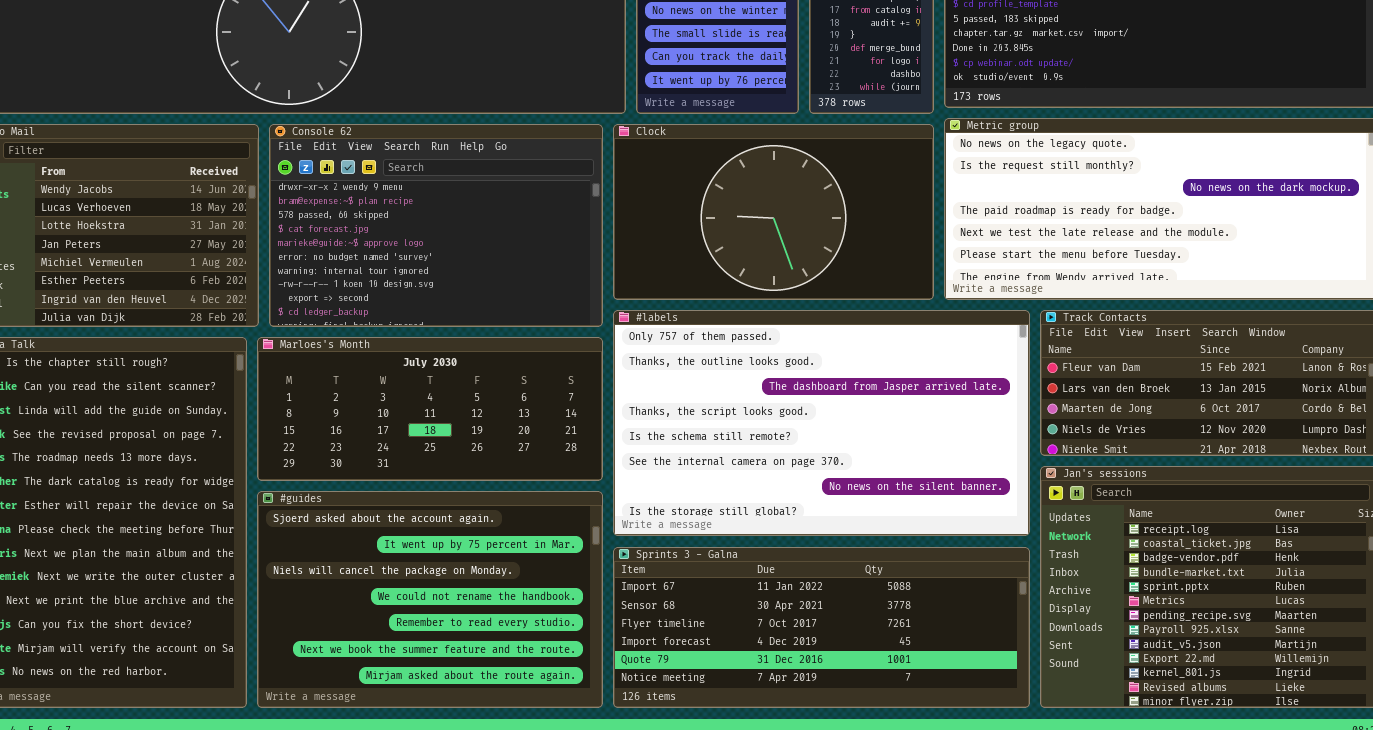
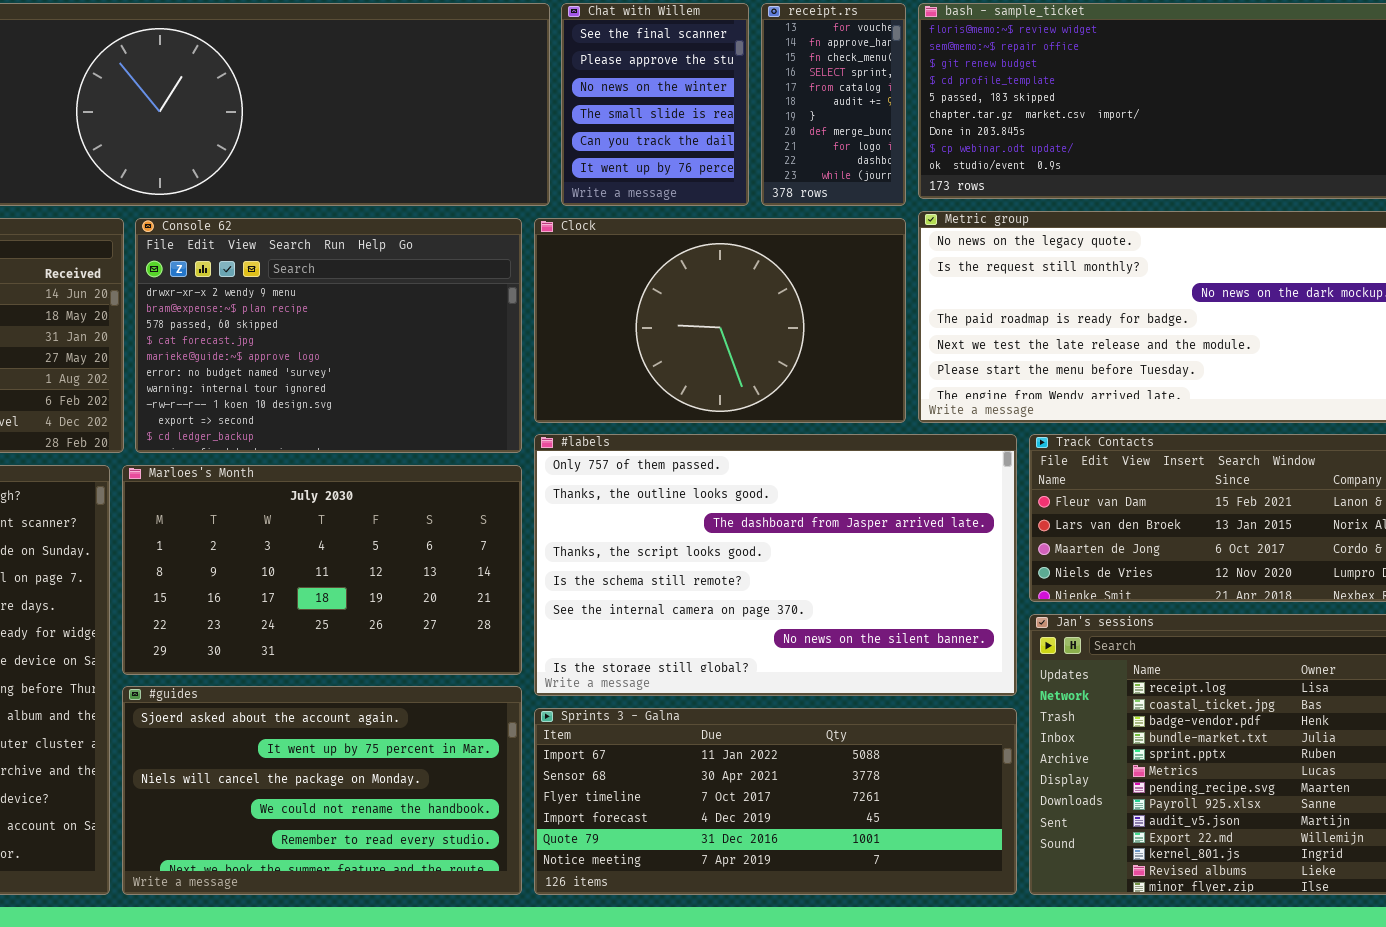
Marloes's Month: [257,337,603,481] -> [122,465,522,675], resized
#guides: [257,491,603,708] -> [122,686,522,895], resized

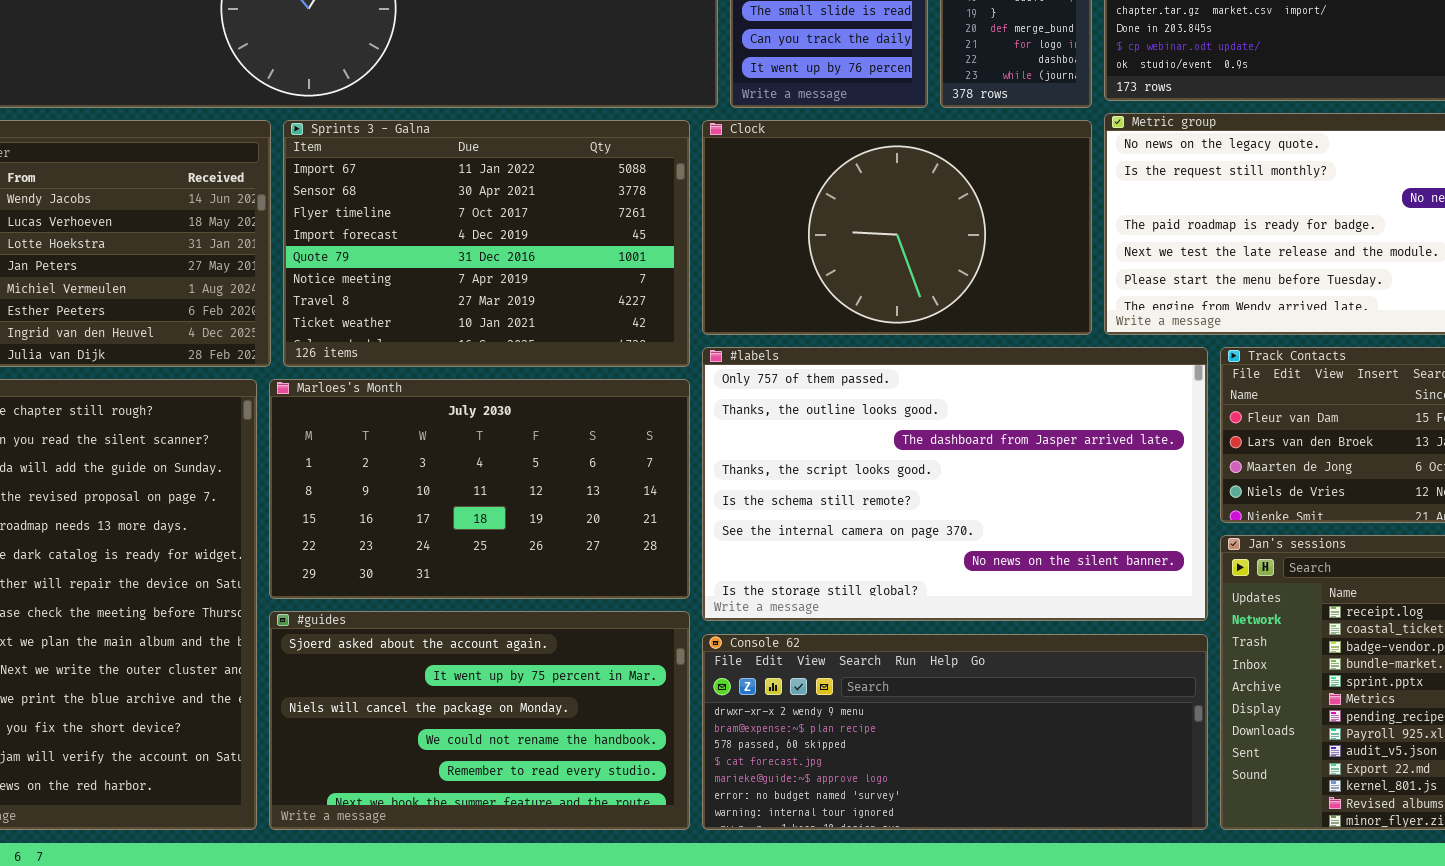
Console 62: [135,218,522,453] -> [702,634,1208,830], moved, resized
Sprints 3 - Galna: [534,708,1017,895] -> [283,120,690,367], moved, resized

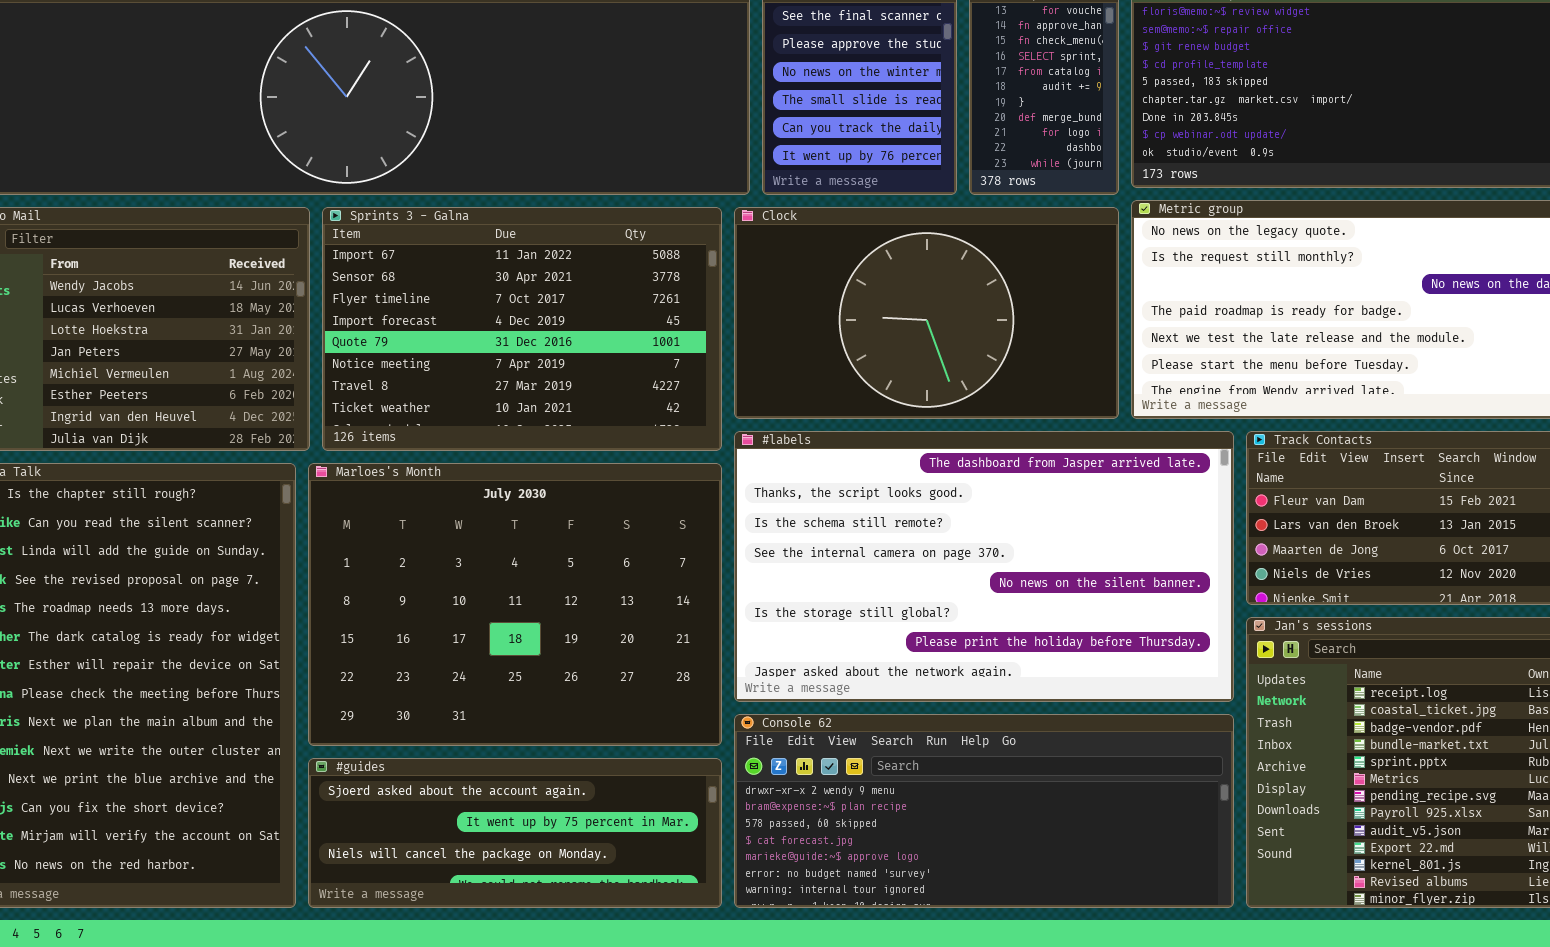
#labels: [702,347,1208,621] -> [734,431,1234,702], scrolled down 2 rows
Marloes's Month: [269,379,690,599] -> [308,463,722,746], resized
#guides: [269,611,690,830] -> [308,758,722,908], resized

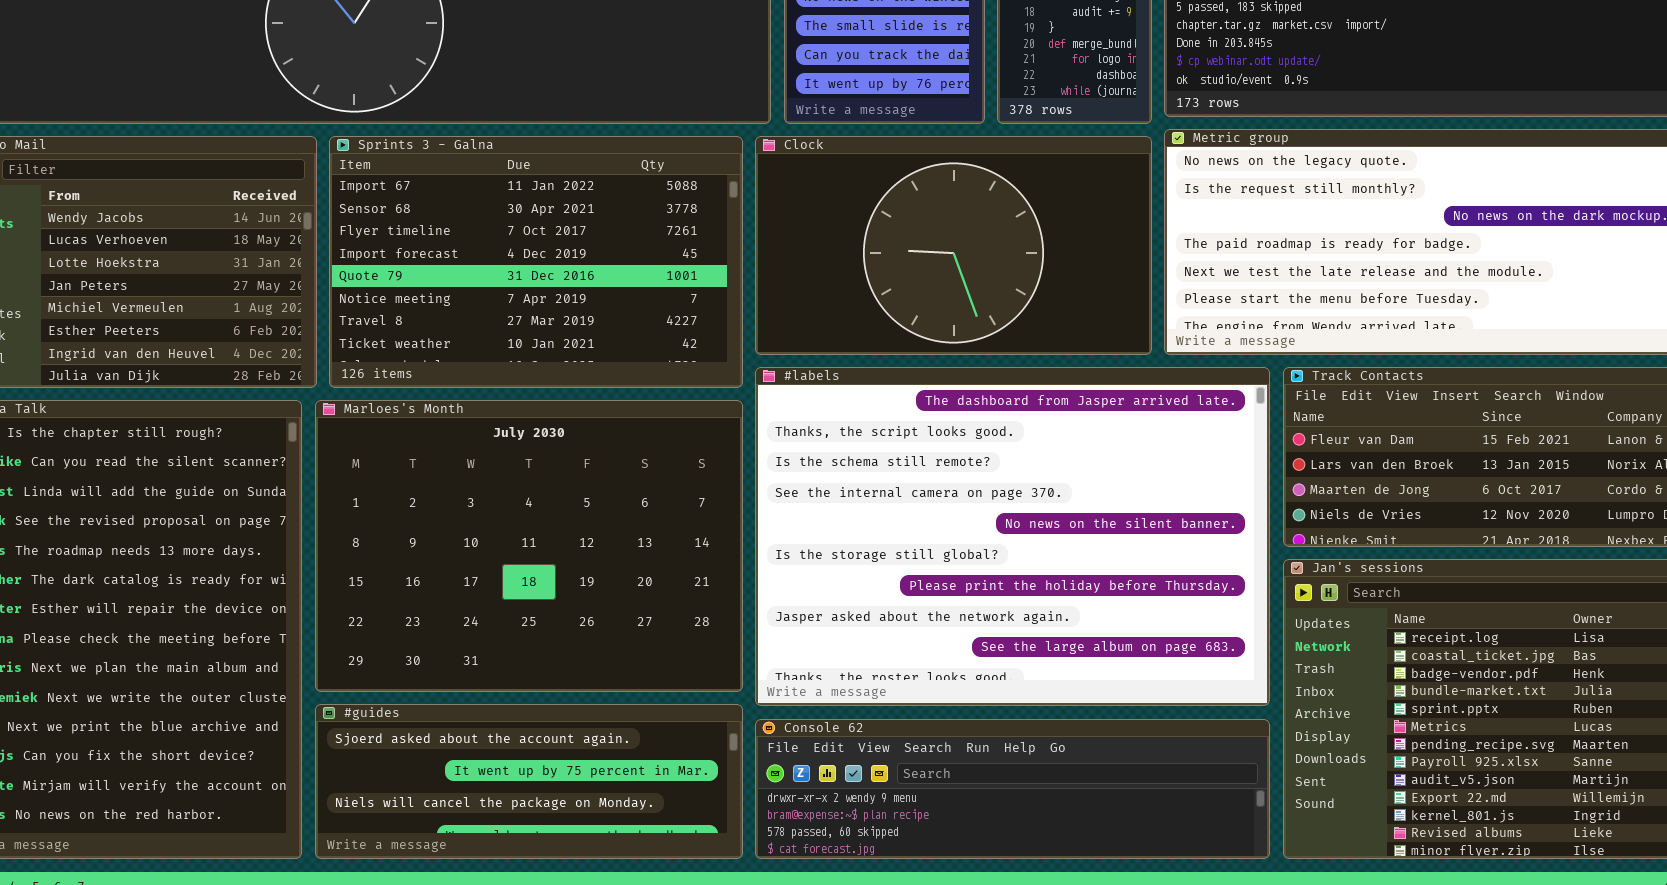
#labels: [734,431,1234,702] -> [755,367,1270,706], resized
Console 62: [734,714,1234,908] -> [755,719,1270,859], resized

